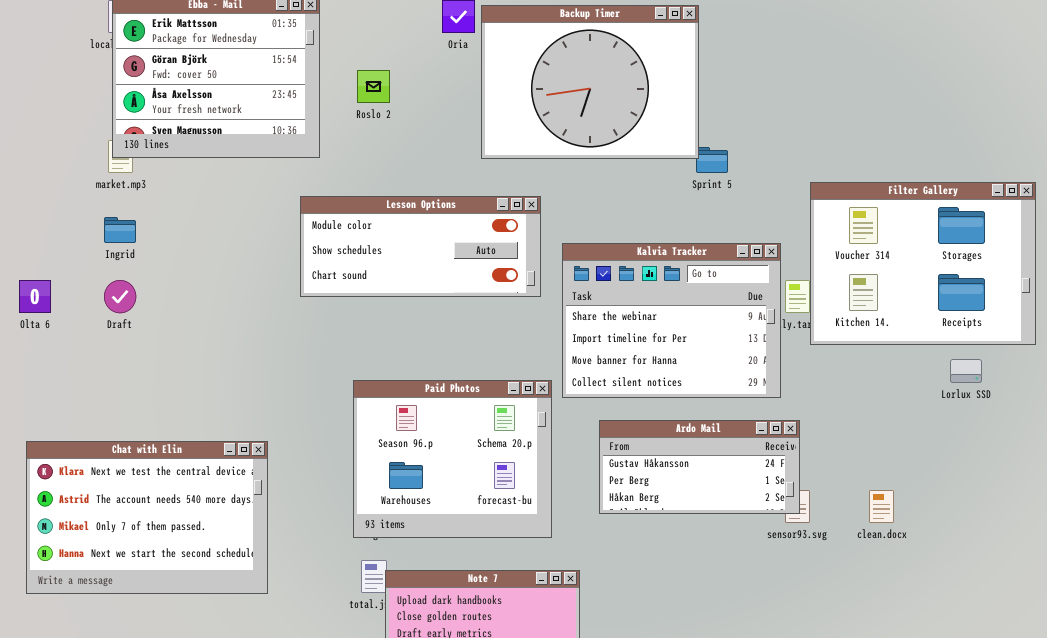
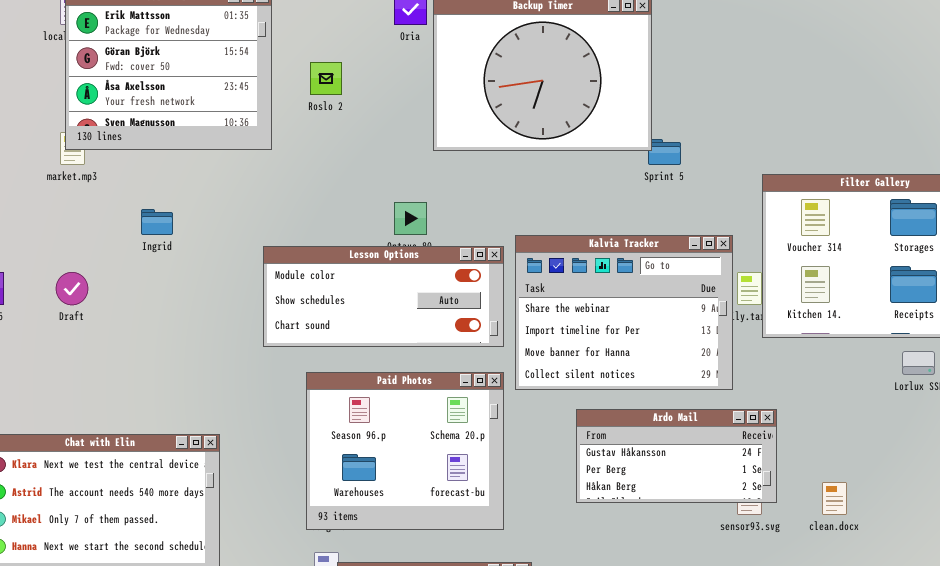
Lesson Options: [300,196,541,297] -> [263,246,504,347], moved
Ingrid: [104,217,136,243] -> [141,209,173,235], moved
Ardo Mail: [599,420,800,514] -> [576,409,777,503], moved

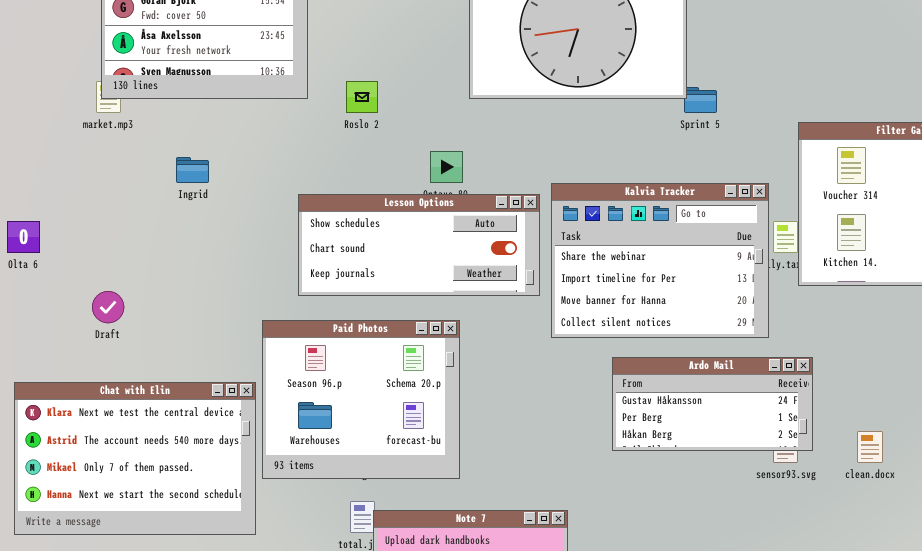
Roslo 2: [310,62,342,95] -> [346,81,378,113], moved
Lesson Options: [263,246,504,347] -> [298,194,540,296], scrolled down 1 row
Draft: [56,272,88,305] -> [92,291,124,323], moved
Paid Photos: [306,372,504,530] -> [262,320,460,479], moved

